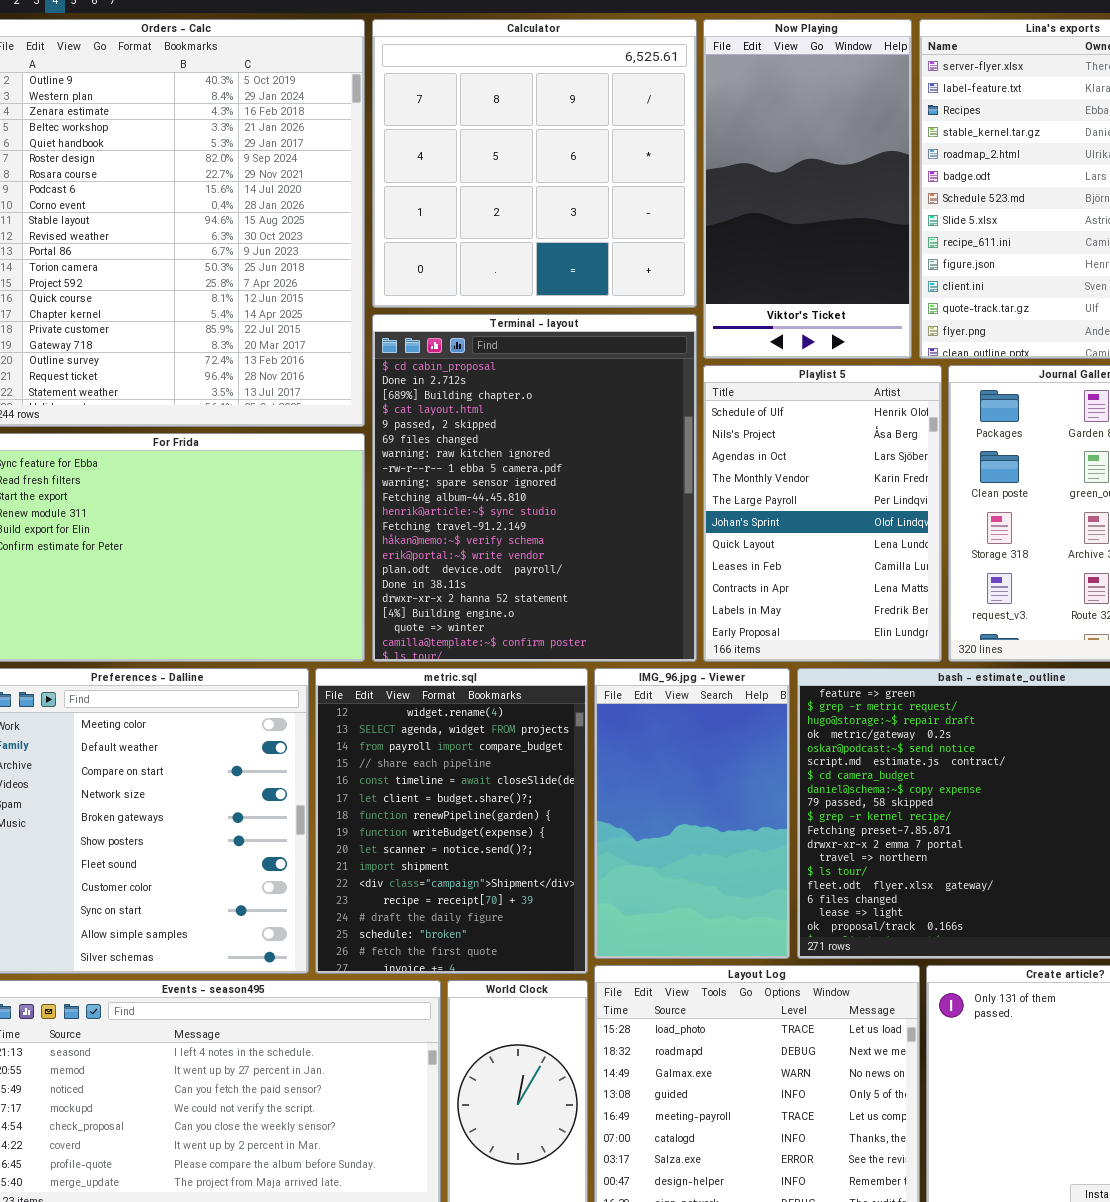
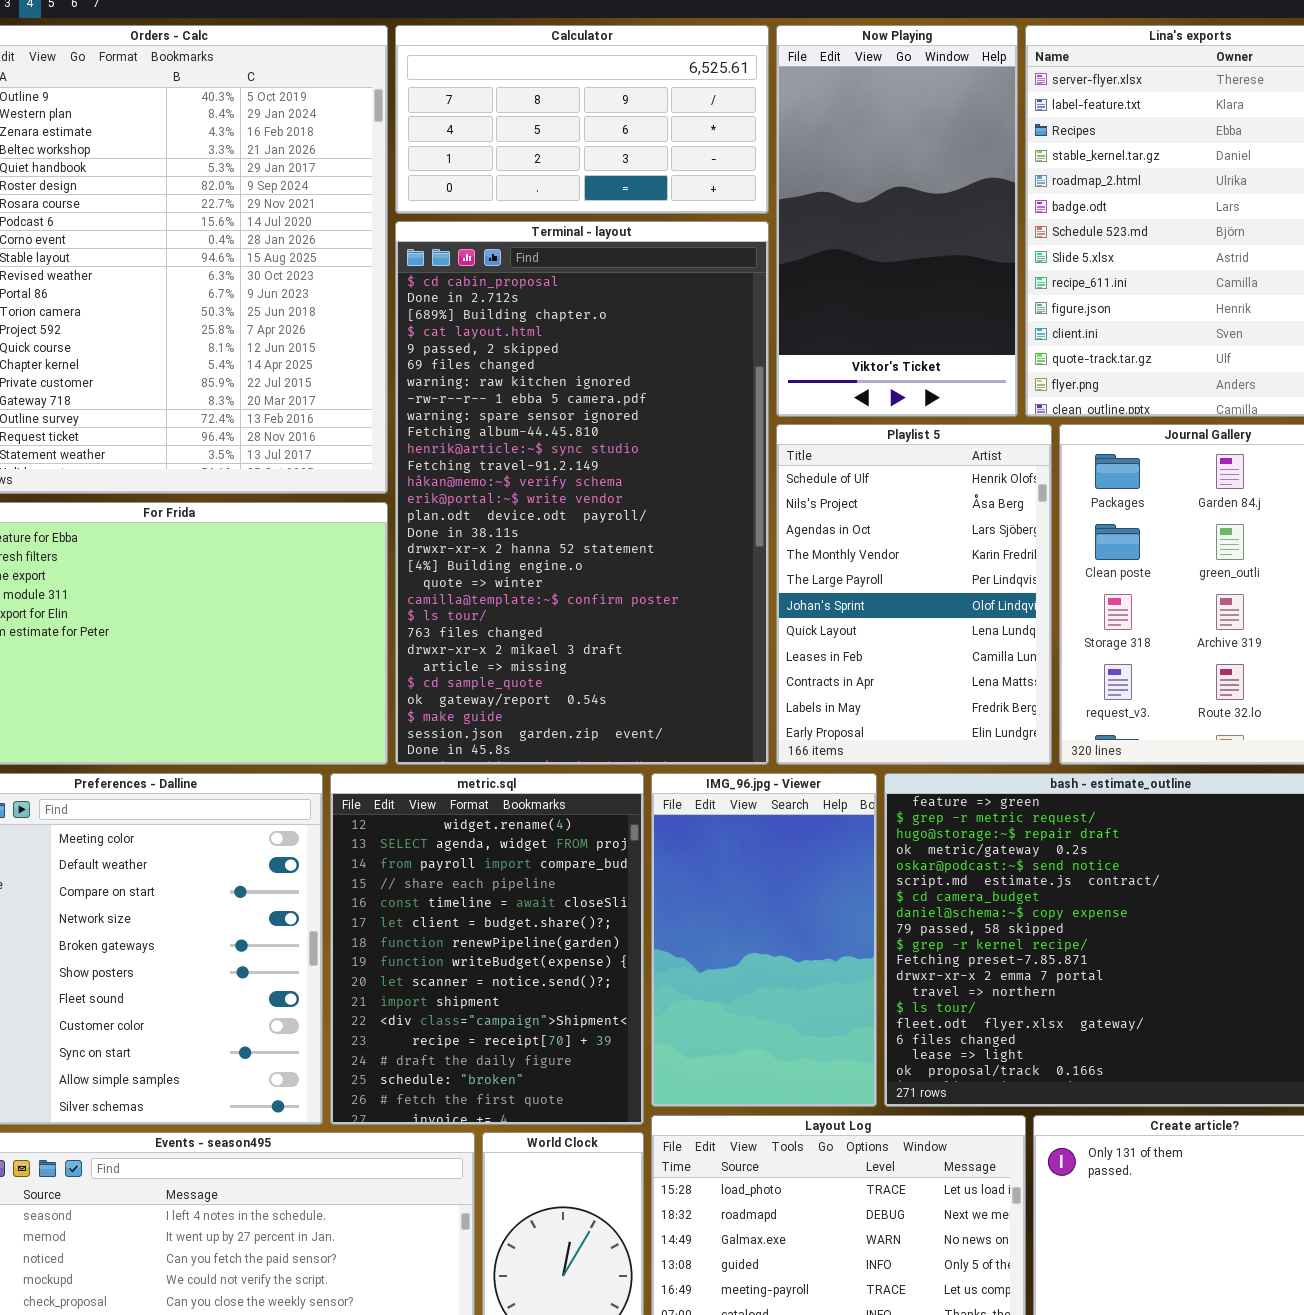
Calculator: [372,19,697,308] -> [395,25,769,214], resized
Terminal - layout: [372,314,697,662] -> [395,221,769,765], resized

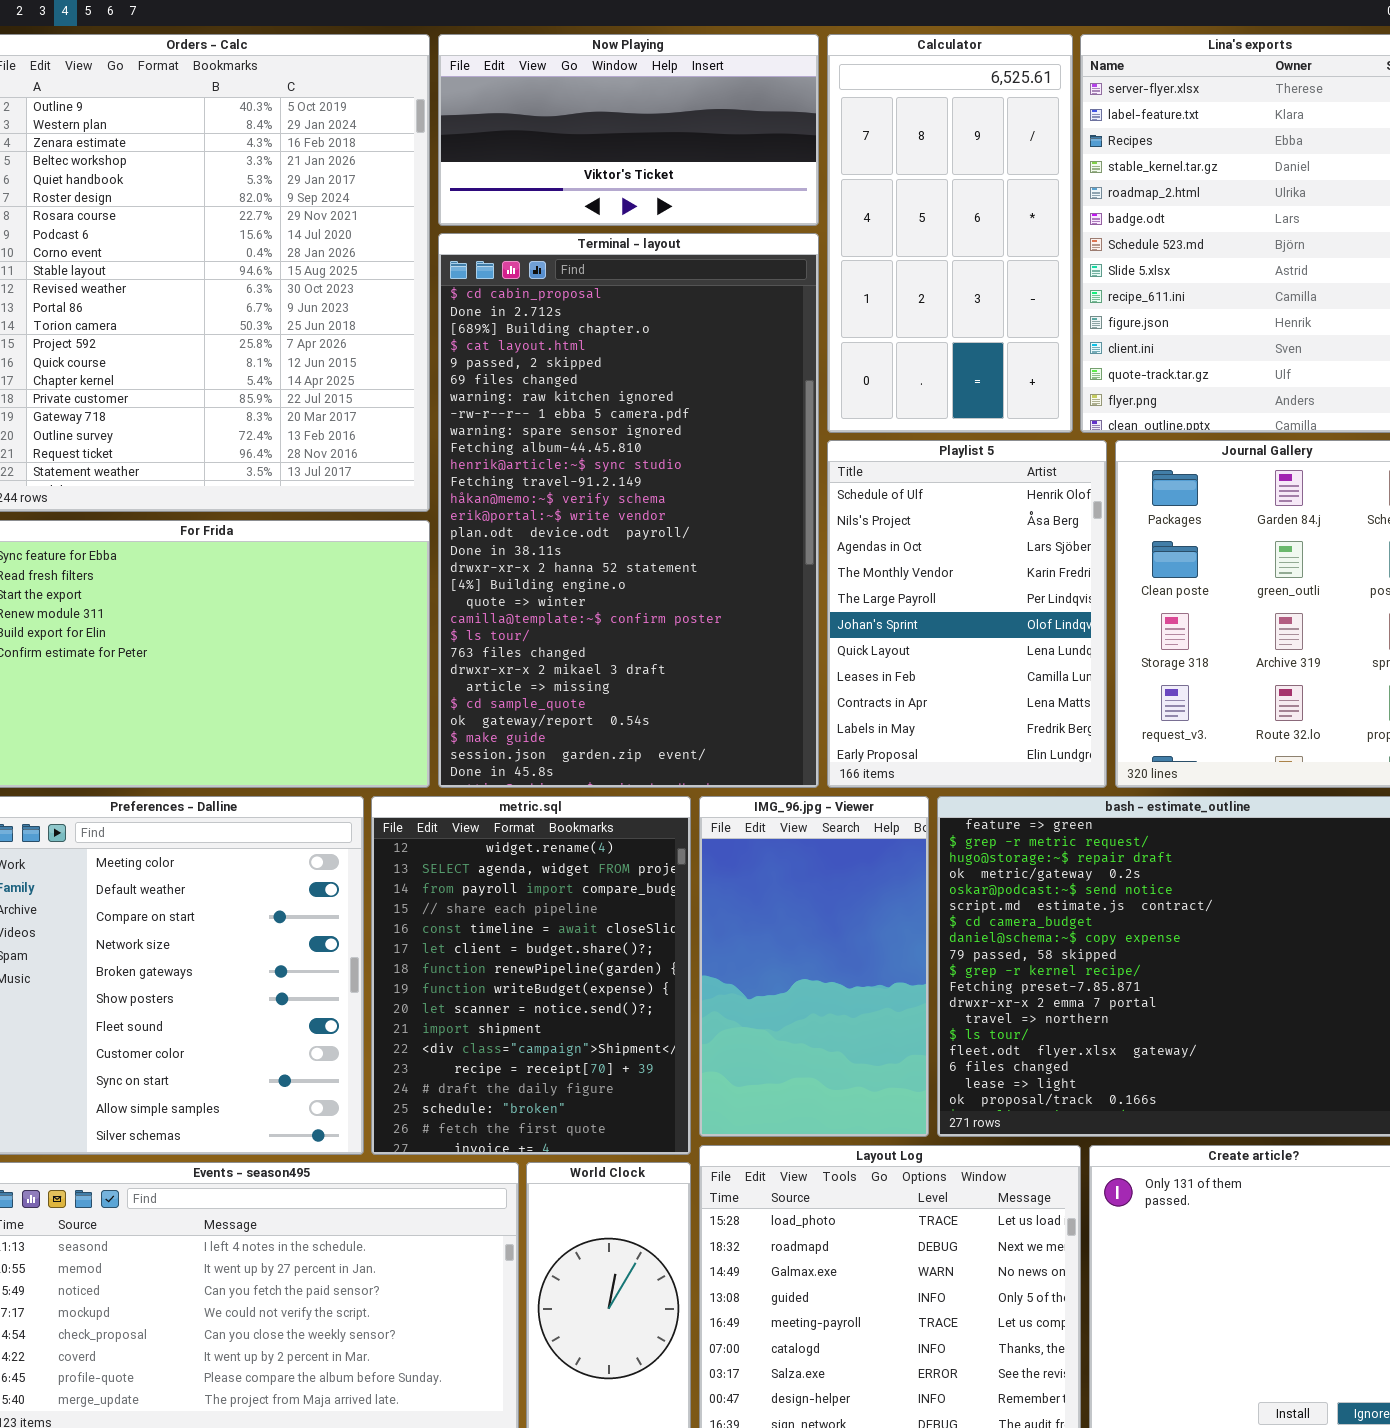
Calculator: [395,25,769,214] -> [827,34,1073,433], moved, resized
Now Playing: [776,25,1018,417] -> [438,34,819,226], moved, resized

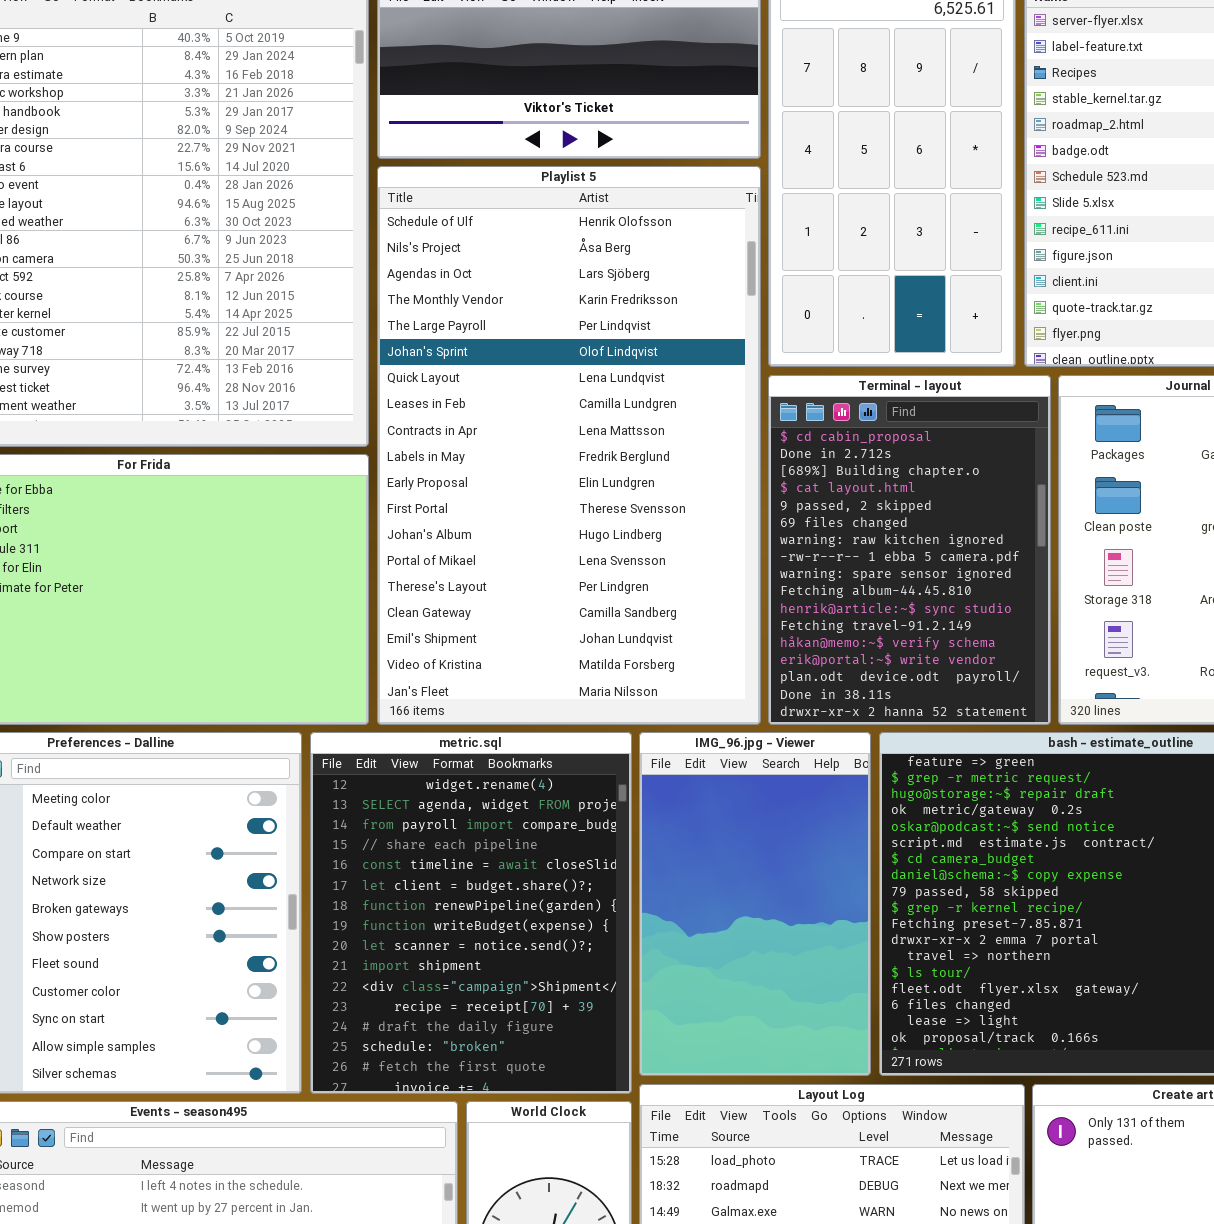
Terminal - layout: [438,233,819,788] -> [768,375,1051,725], moved, resized
Playlist 5: [827,440,1107,788] -> [377,166,761,725], moved, resized

